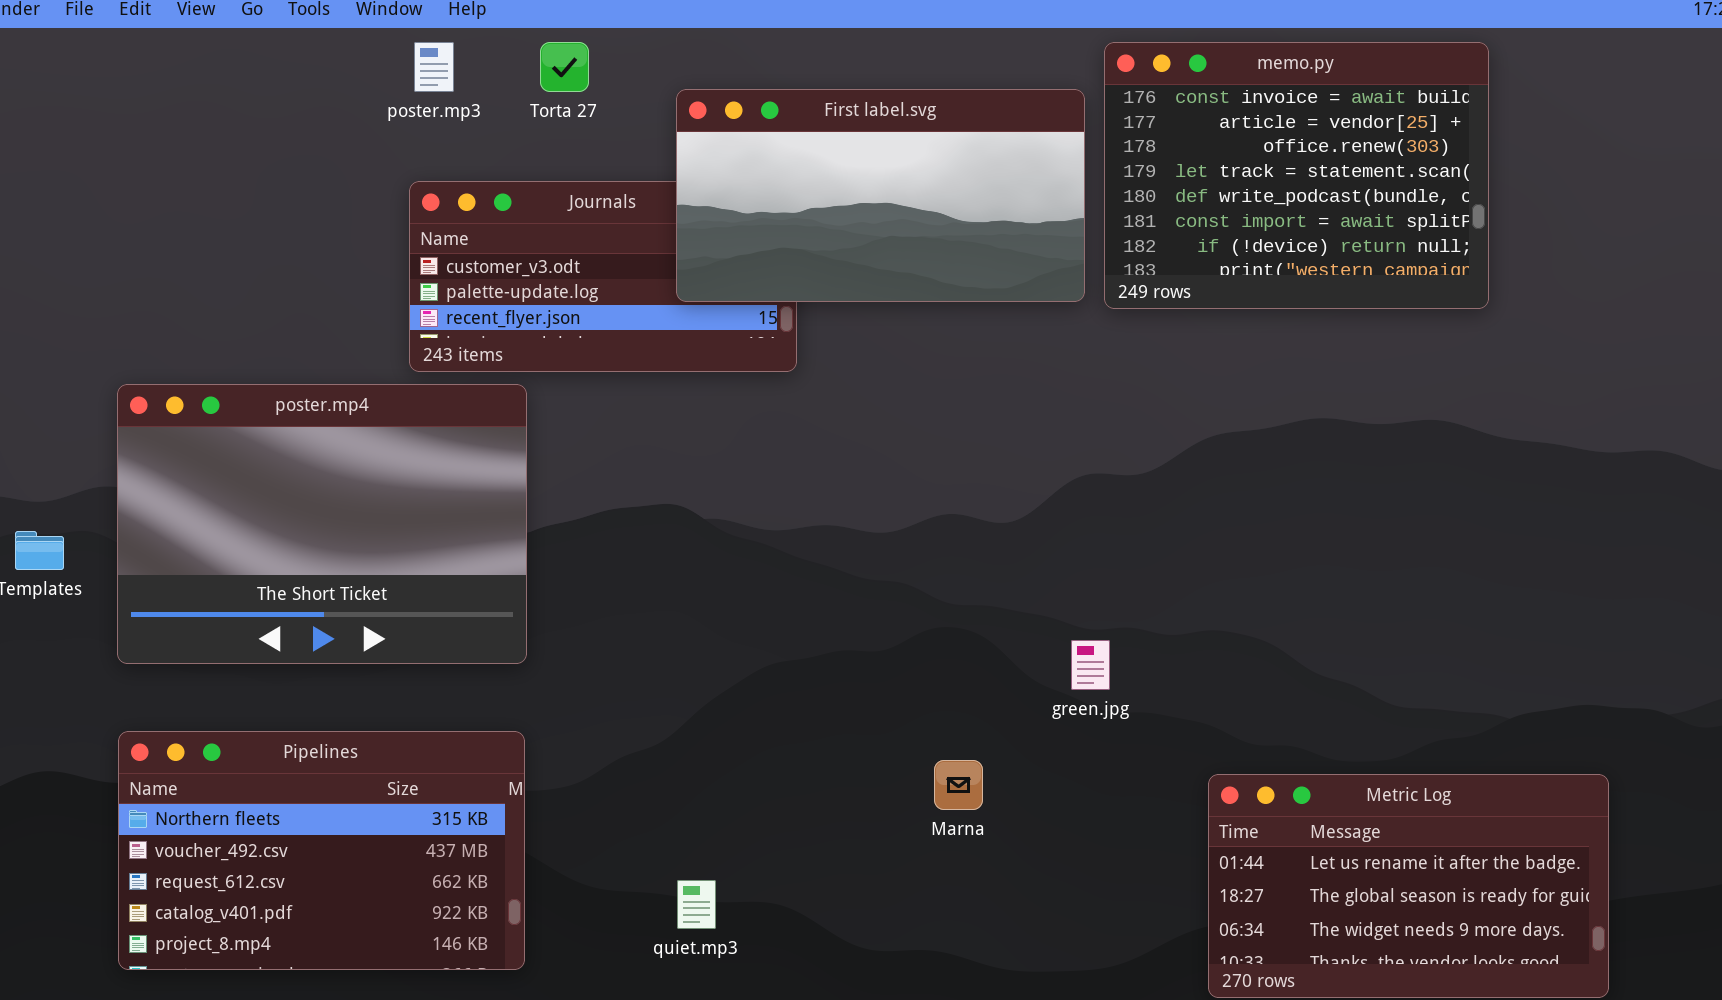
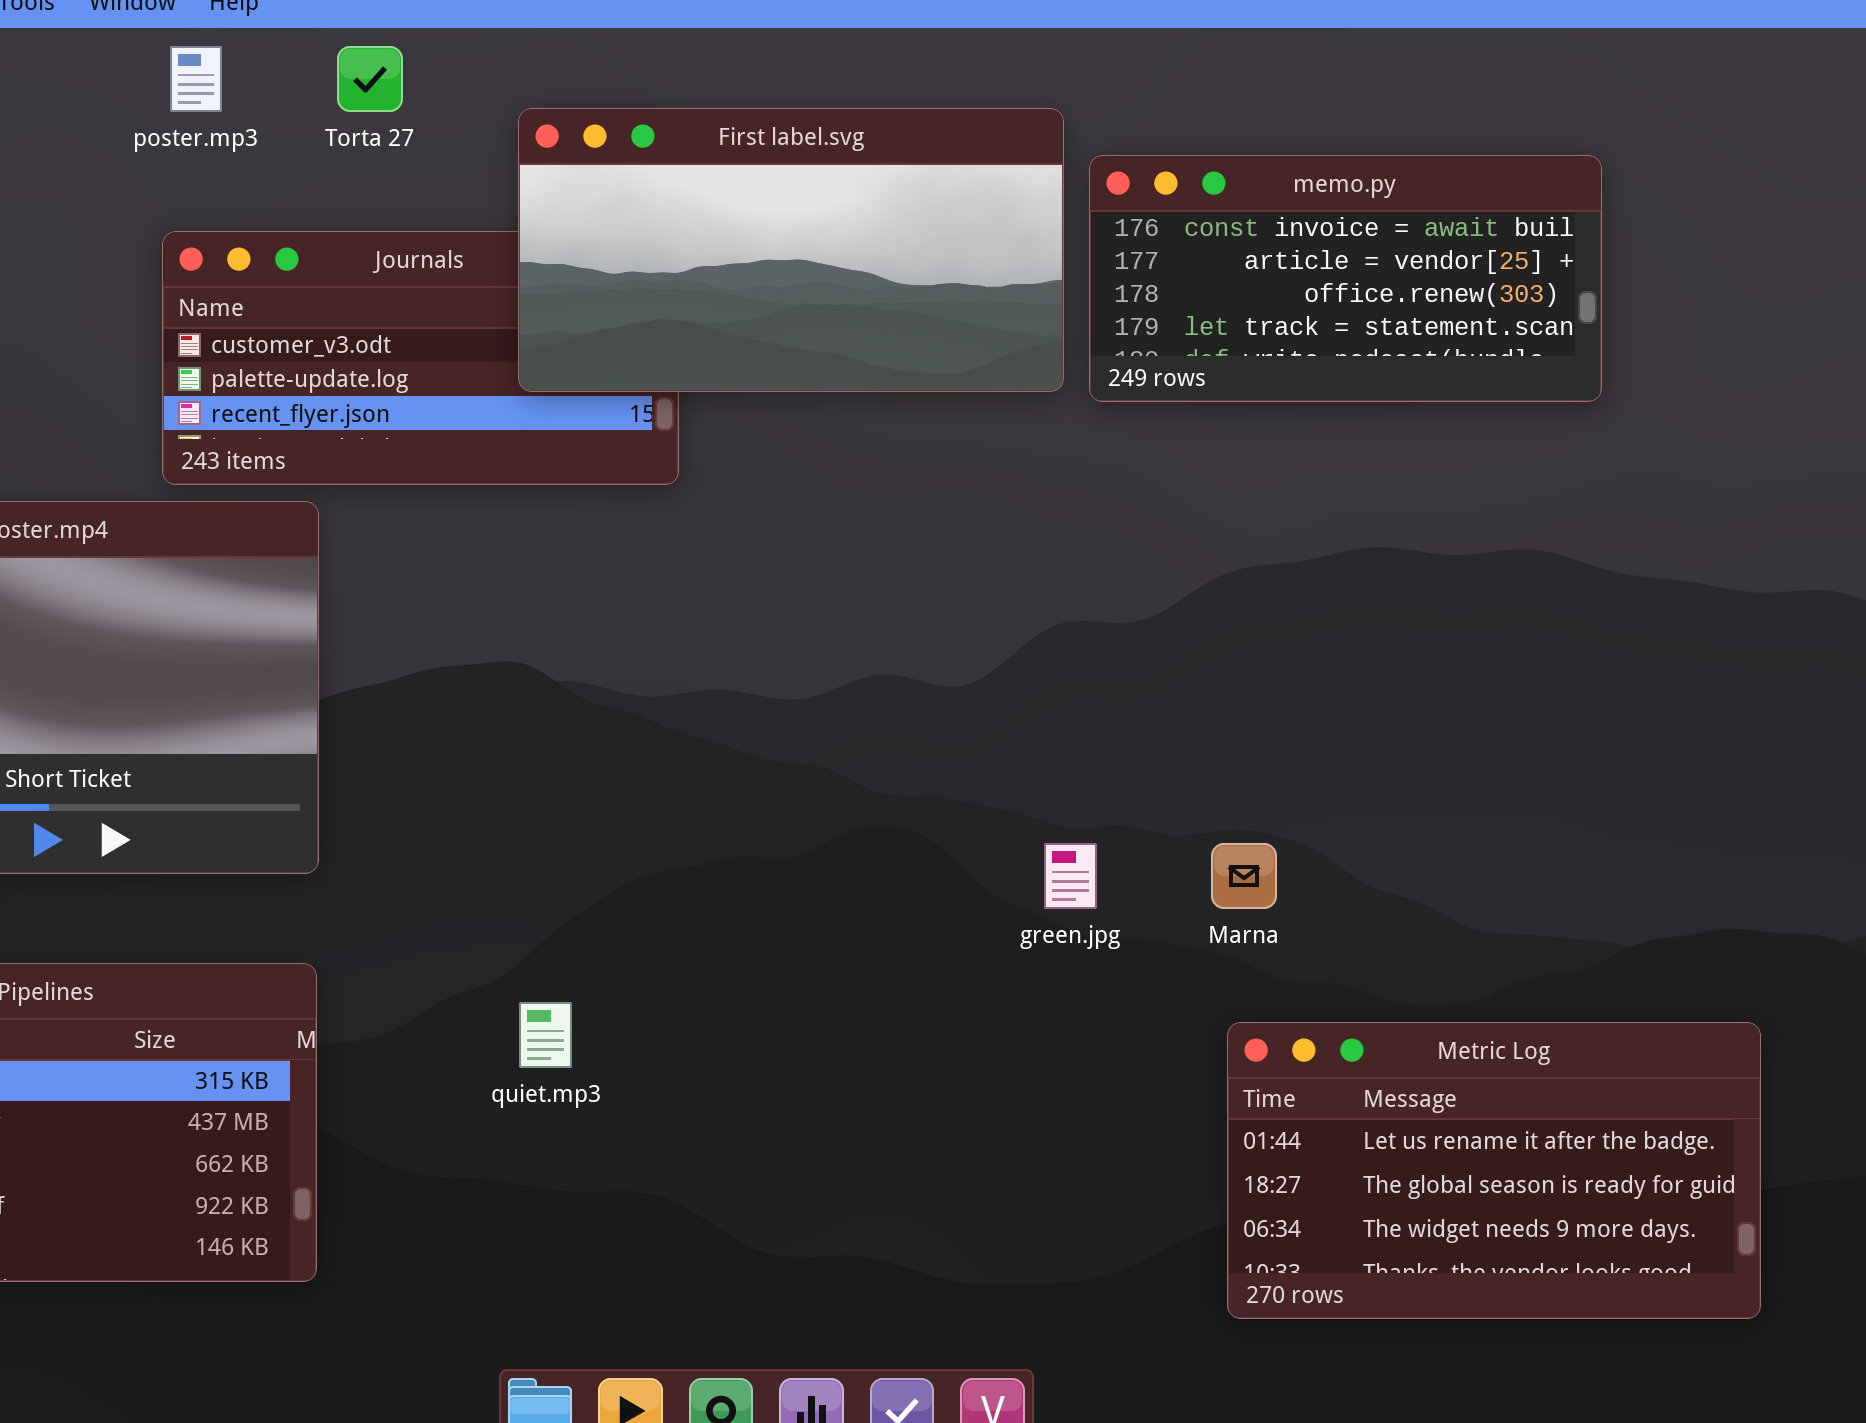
memo.py: [1104,42,1489,309] -> [1089,155,1602,402], resized
Marna: [934,760,983,810] -> [1211,843,1277,909], moved
quiet.mp3: [677,880,716,929] -> [519,1002,572,1068], moved

